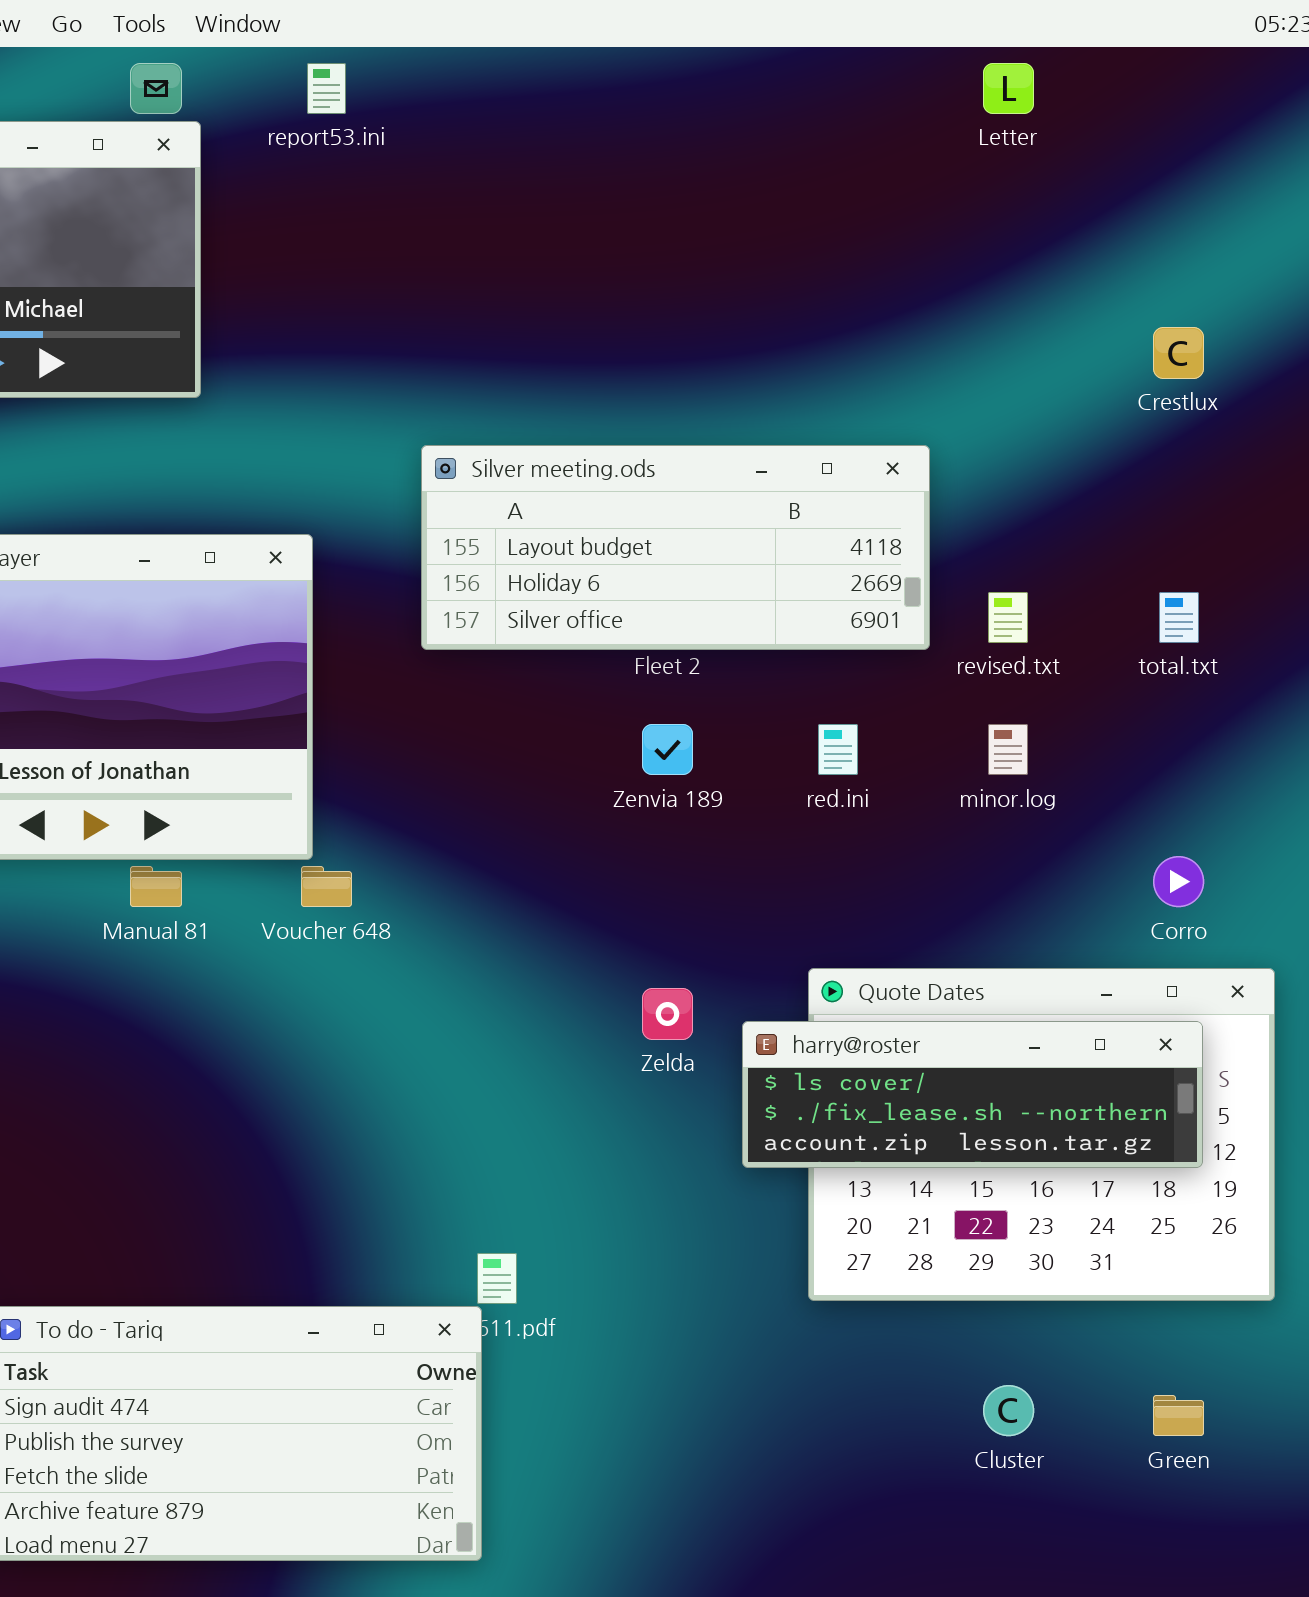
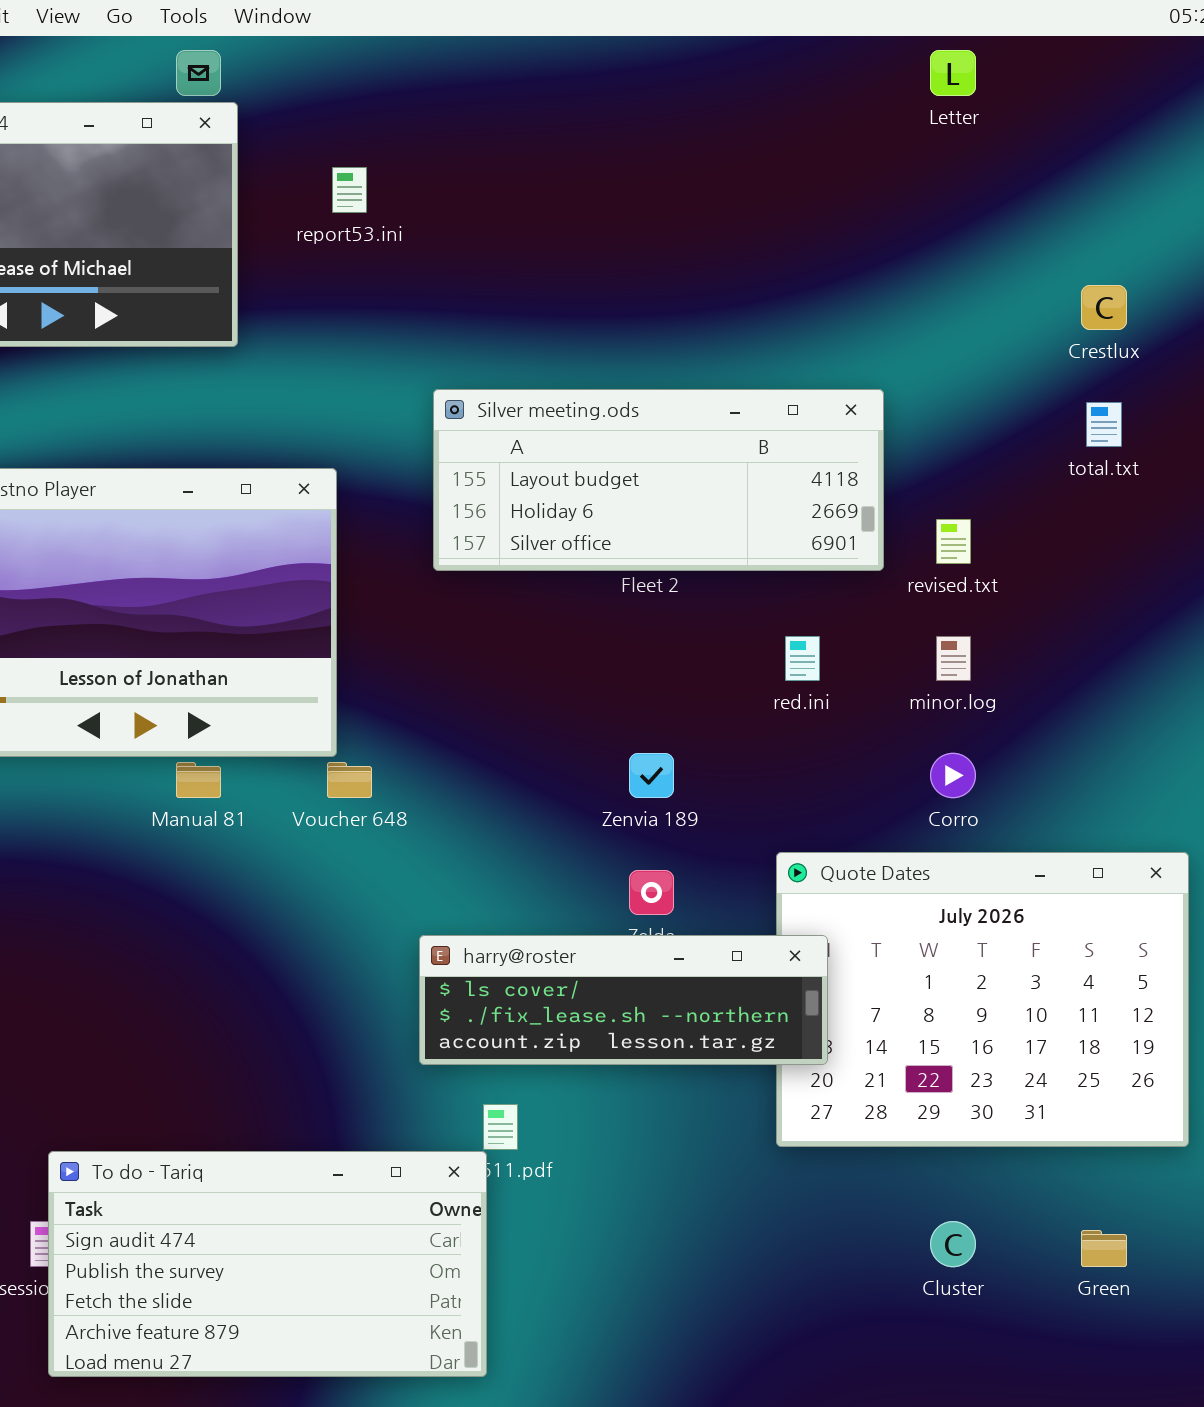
report53.ini: [307,63,346,114] -> [332,167,367,213], moved
total.txt: [1159,592,1199,643] -> [1086,402,1122,447], moved
Zenvia 189: [642,724,693,775] -> [629,753,674,798], moved
Corro: [1153,856,1204,907] -> [930,753,976,798], moved
harry@roster: [742,1021,1203,1168] -> [419,935,828,1065], moved

